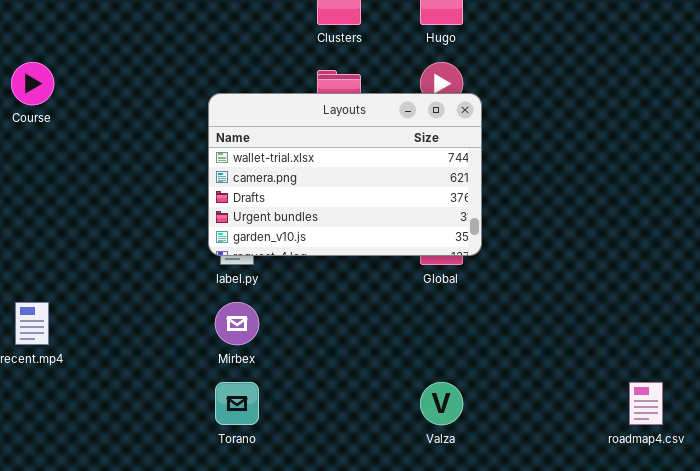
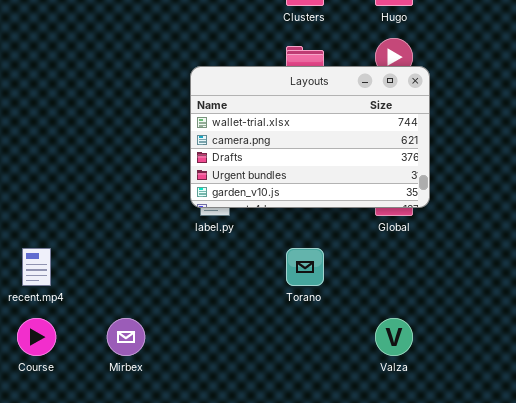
Course: [11,62,54,105] -> [17,318,56,356], moved
Mirbex: [215,302,259,345] -> [107,318,145,356], moved
Torano: [215,382,259,425] -> [286,248,324,286], moved

